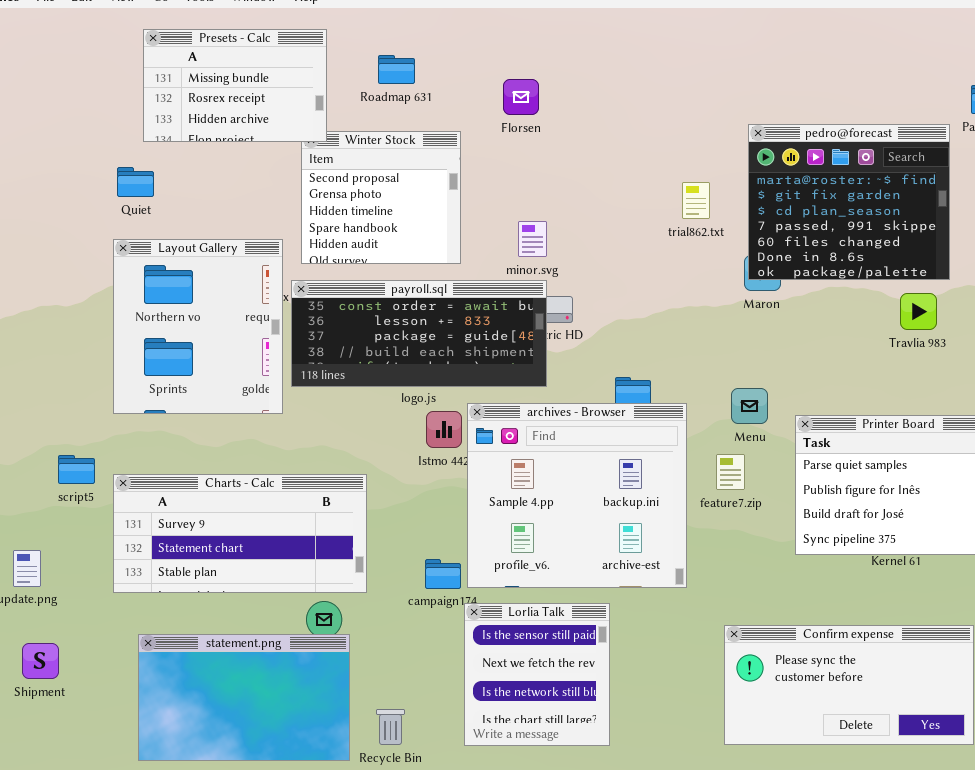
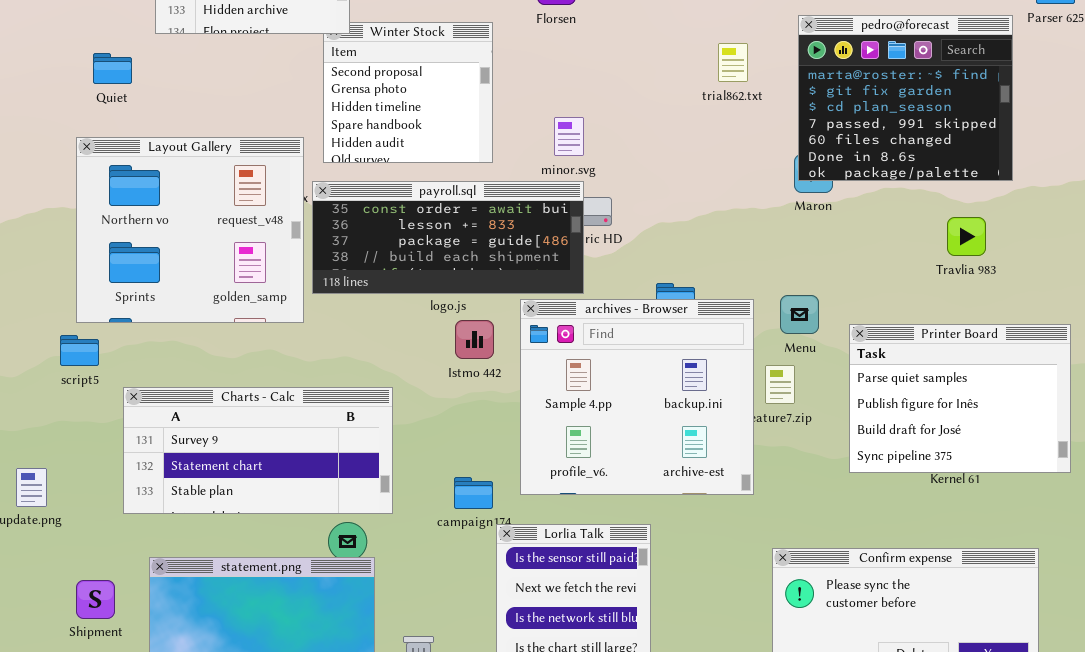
Quiet: [117,167,154,197] -> [93,53,132,84], moved
trial862.txt: [682,182,710,219] -> [718,43,748,82], moved
Layout Gallery: [113,239,283,414] -> [76,137,304,323], resized
Travlia 983: [900,293,937,330] -> [947,217,986,256], moved
archives - Browser: [467,403,687,588] -> [520,299,754,495], moved
script5: [58,455,95,484] -> [60,335,99,366], moved
Shipment: [22,643,59,679] -> [76,580,115,619], moved

